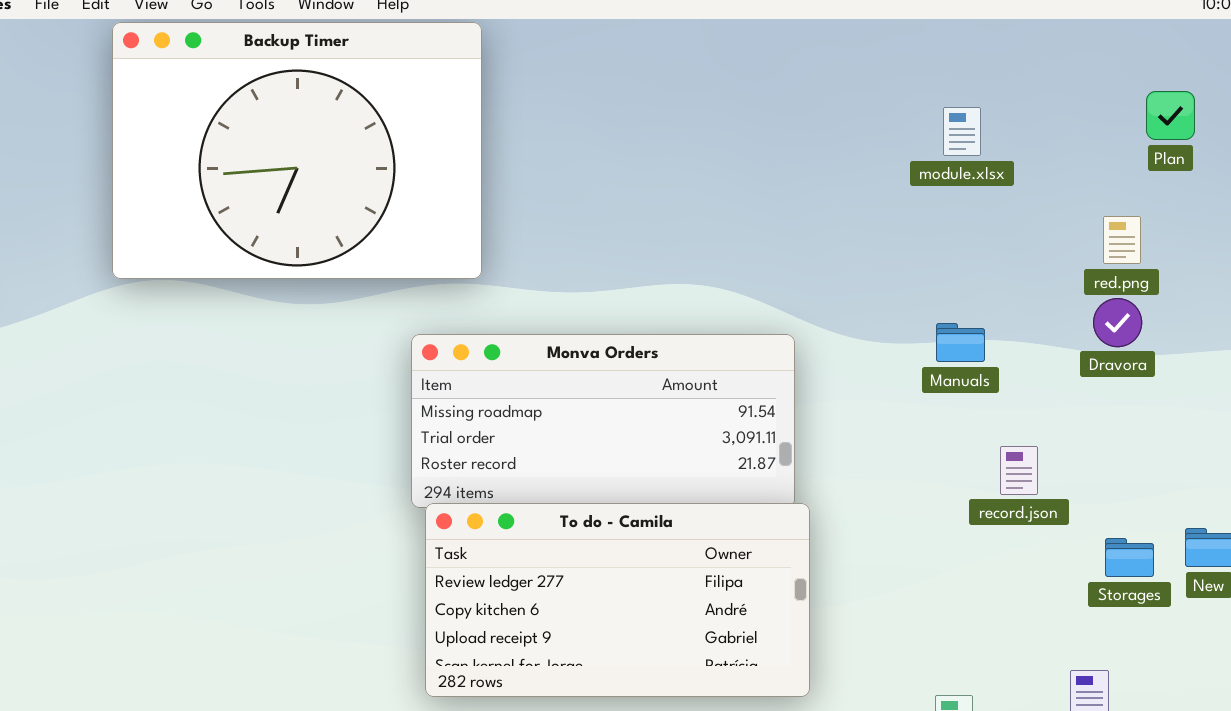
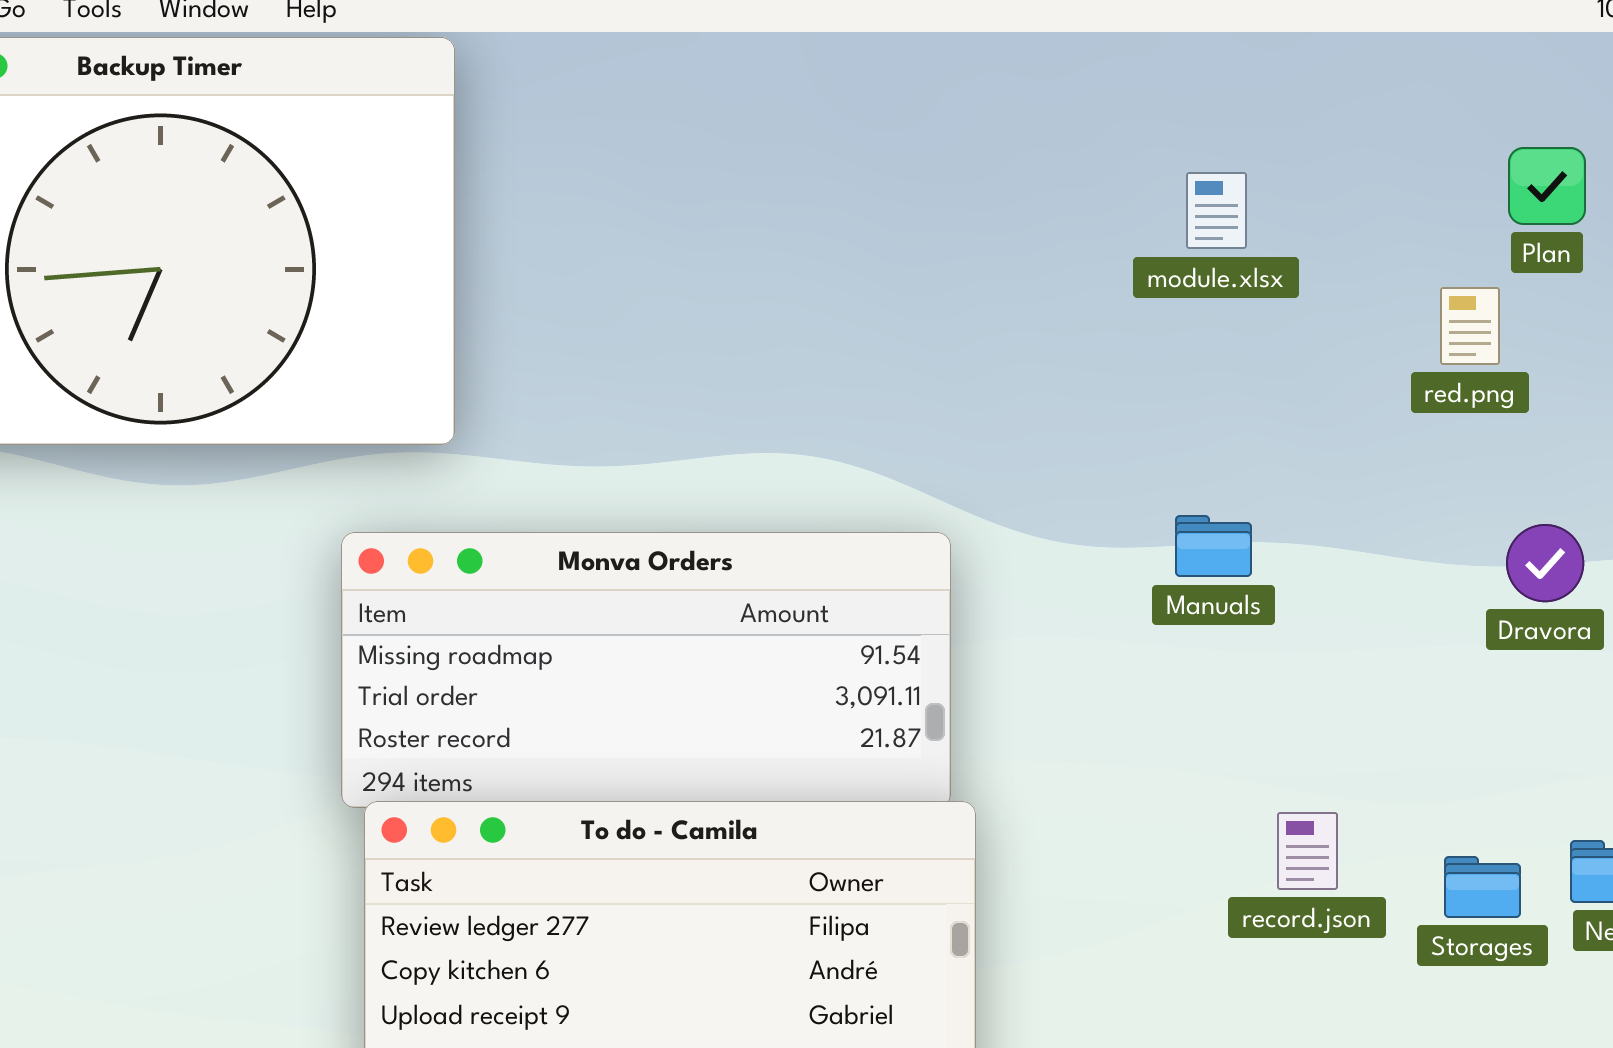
red.png: [1103,216,1141,264] -> [1440,287,1500,365], moved
Dravora: [1093,298,1142,347] -> [1506,524,1584,602], moved
record.json: [1000,446,1038,495] -> [1277,812,1338,890], moved

